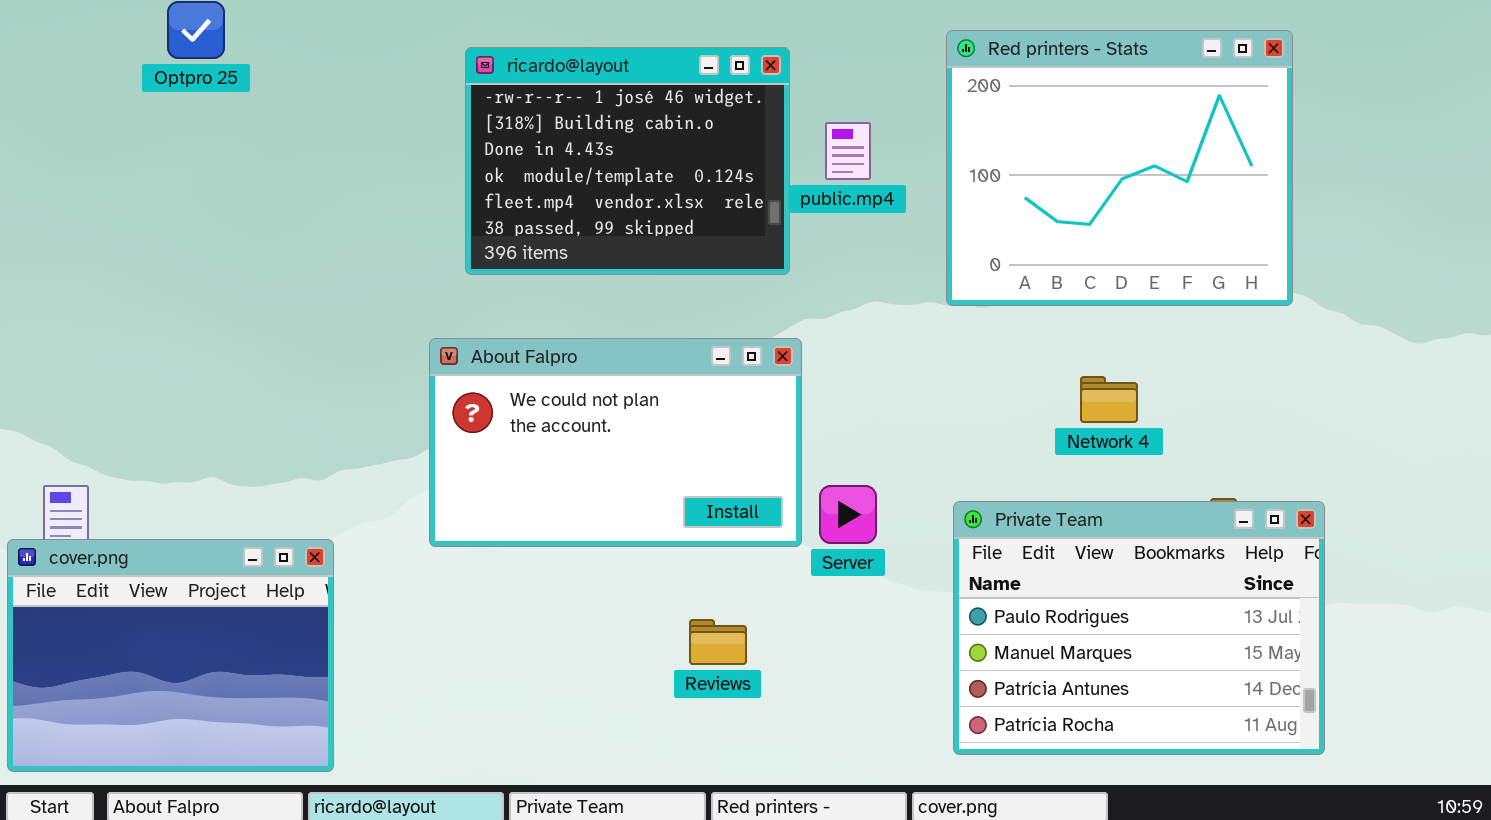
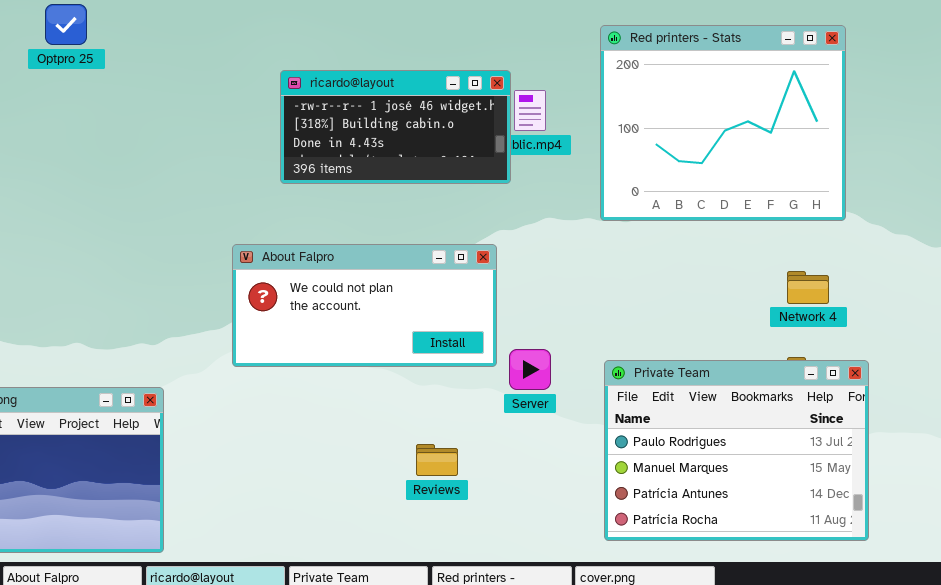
ricardo@layout: [465,47,790,275] -> [280,70,511,184], moved, resized
About Falpro: [429,338,802,547] -> [232,244,497,367], resized
Network 4: [1080,376,1138,423] -> [787,271,829,304], moved

